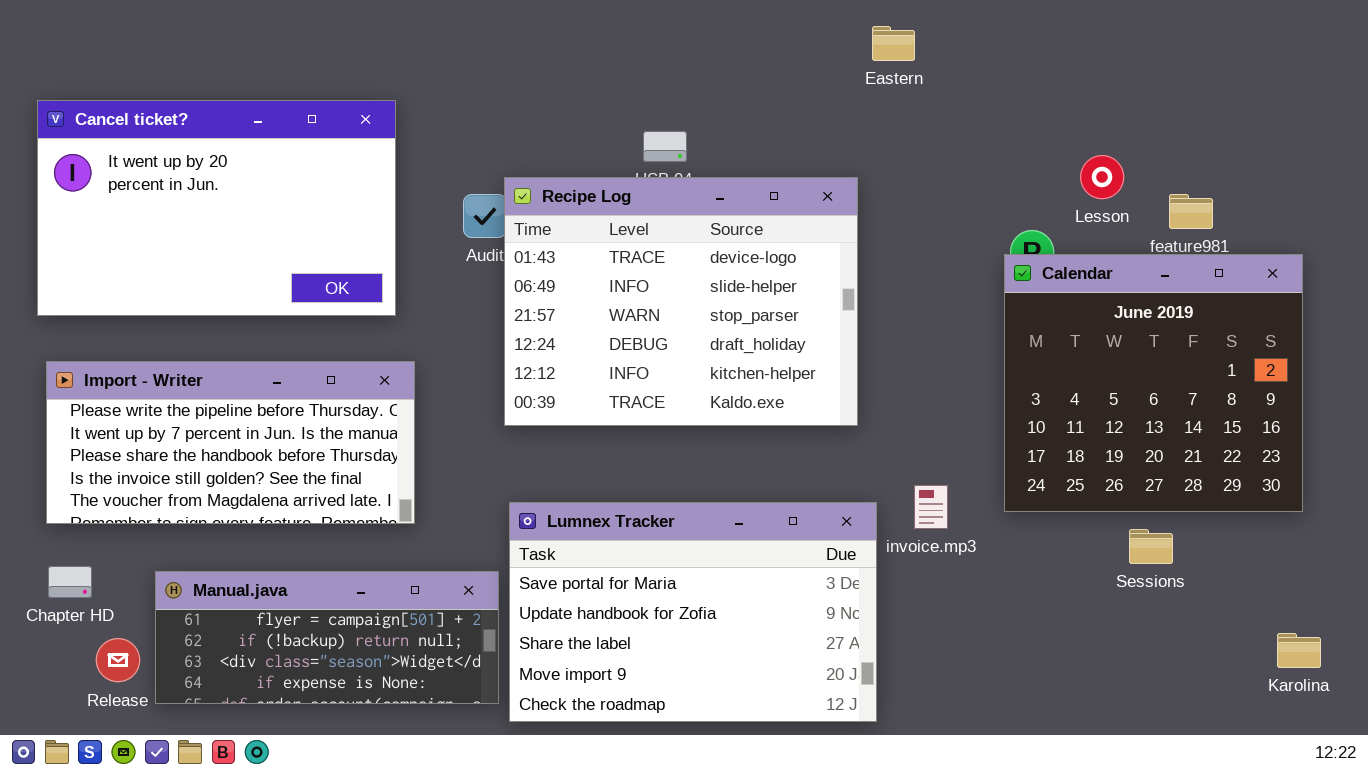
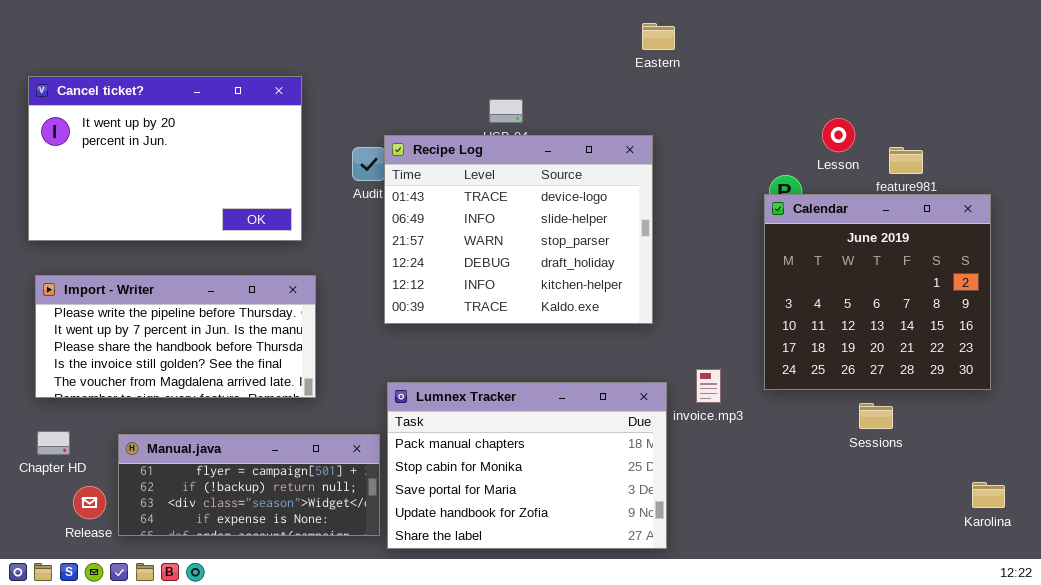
Eastern: [872,26,915,61] -> [642,23,675,50], moved
Lumnex Tracker: [509,502,877,722] -> [387,382,667,549], scrolled up 2 rows

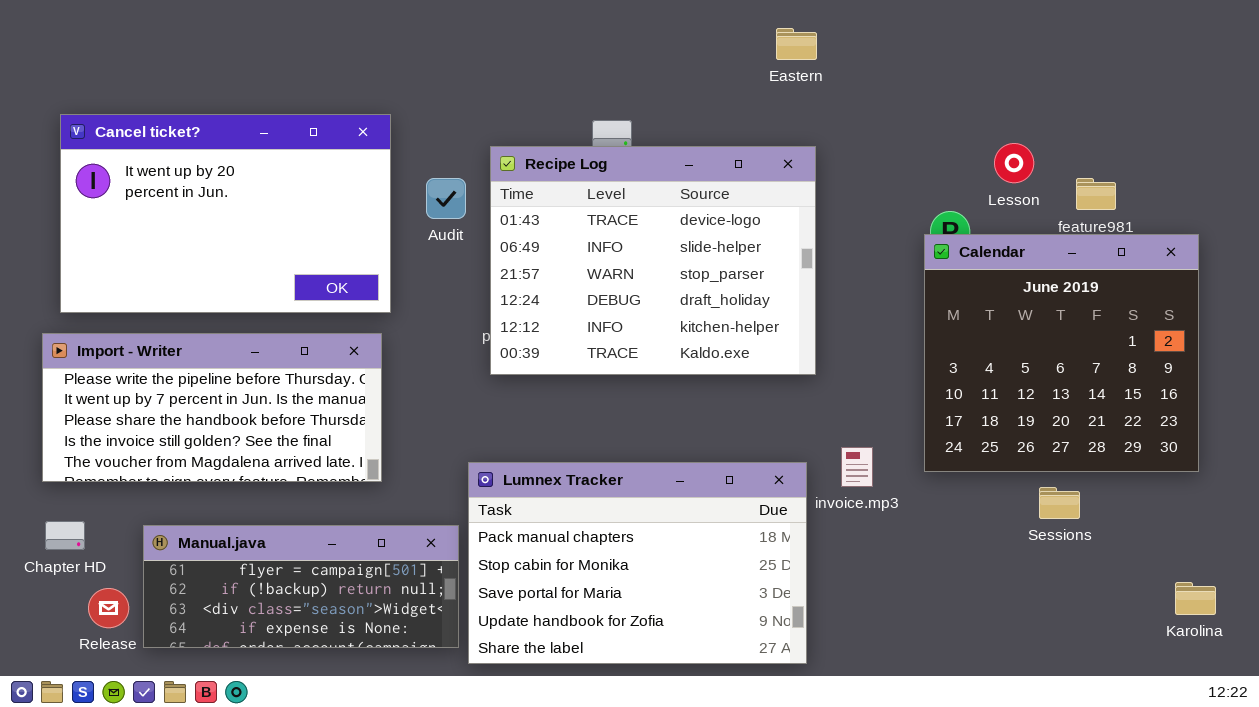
Cancel ticket?: [28,76,302,241] -> [60,114,391,313], moved
Recipe Log: [384,135,653,324] -> [490,146,816,375], moved

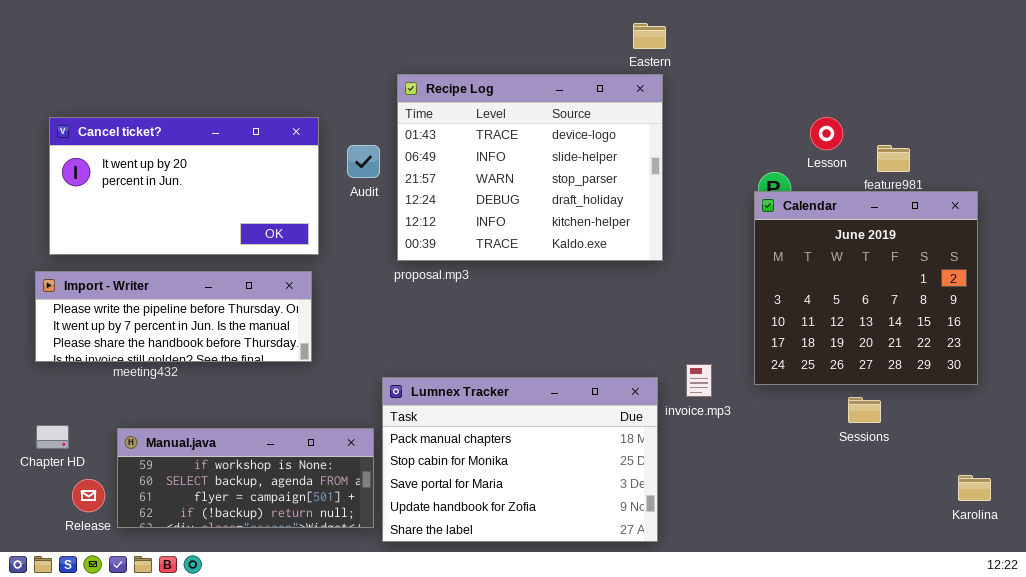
Cancel ticket?: [60,114,391,313] -> [49,117,319,255], resized
Recipe Log: [490,146,816,375] -> [397,74,663,261], moved
Import - Writer: [42,333,382,482] -> [35,271,312,362], resized
Manual.java: [143,525,459,648] -> [117,428,374,528], scrolled up 2 rows

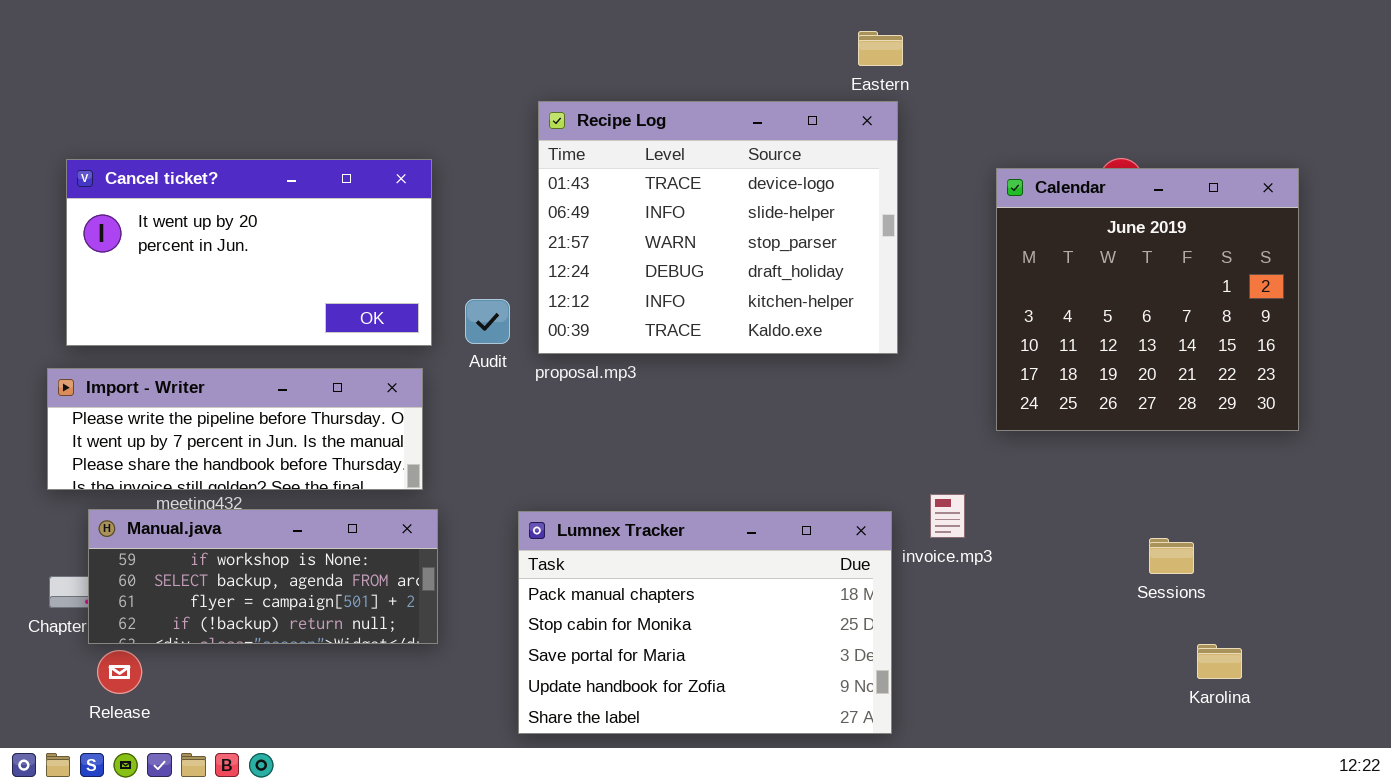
Audit: [347,145,380,178] -> [465,299,510,344], moved
Calendar: [754,191,978,385] -> [996,168,1299,431], moved
Manual.java: [117,428,374,528] -> [88,509,438,644], moved
Karolina: [958,475,991,501] -> [1197,644,1242,679], moved

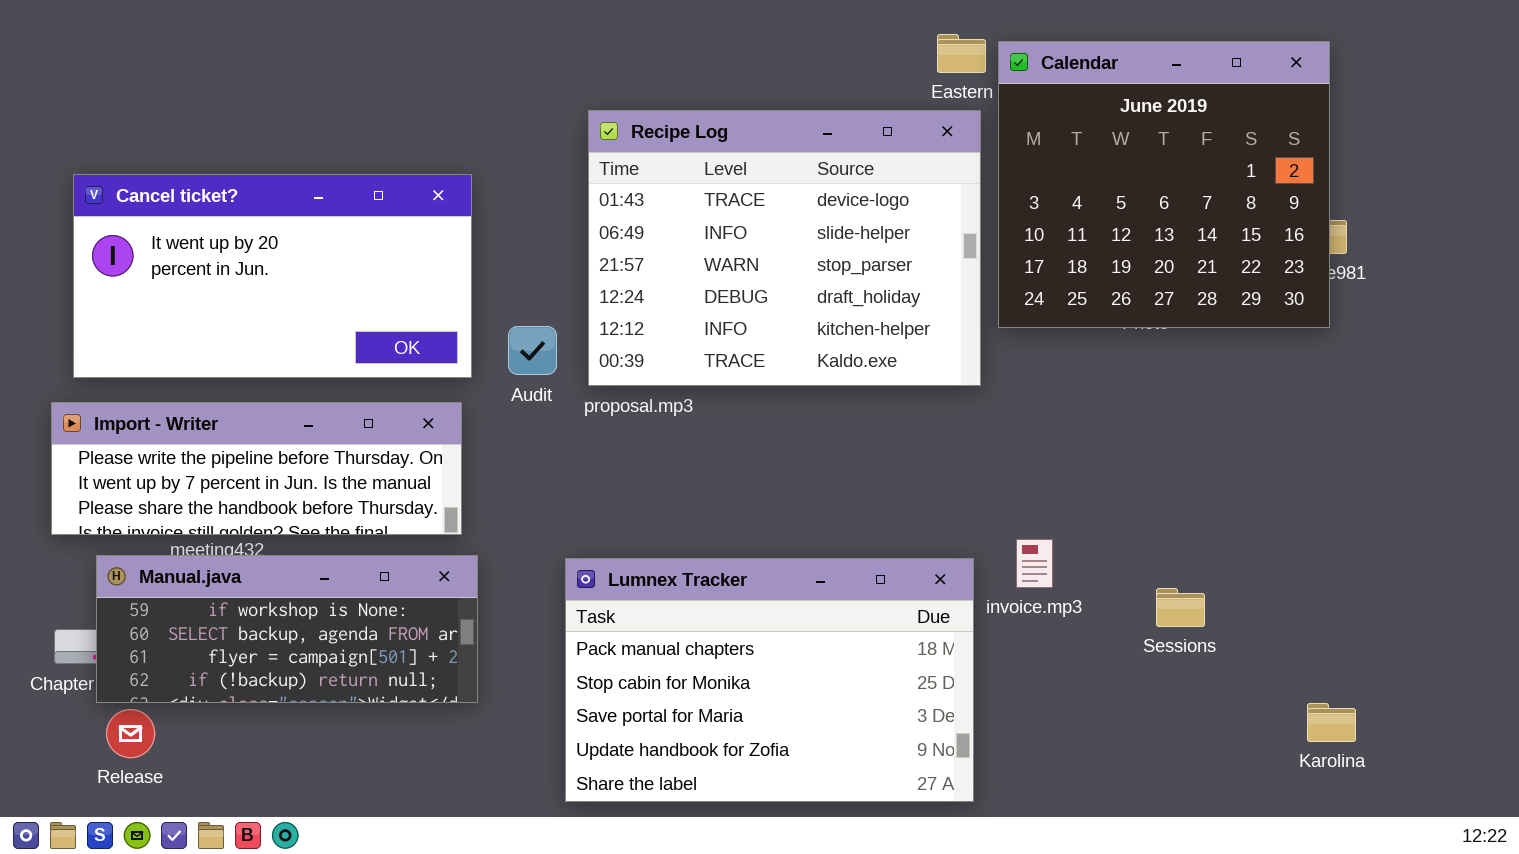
Calendar: [996,168,1299,431] -> [998,41,1330,328], moved
Sessions: [1149,538,1194,574] -> [1156,588,1205,627], moved

